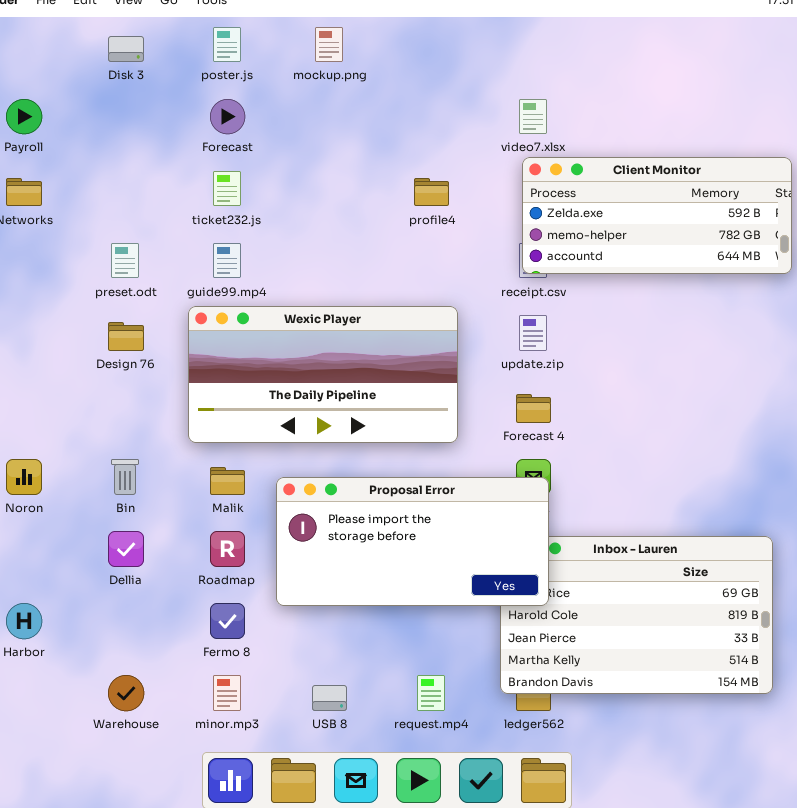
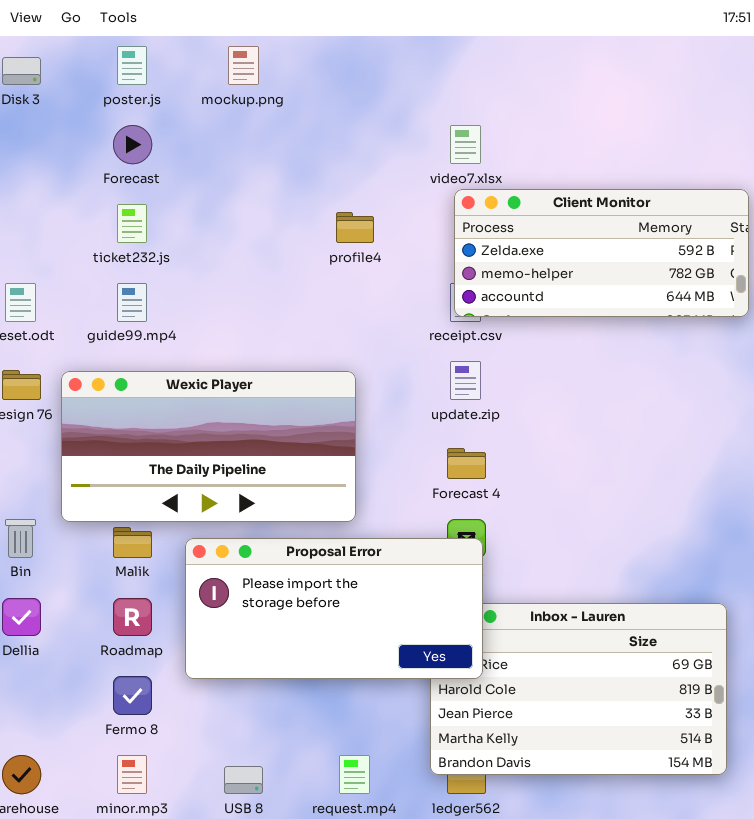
Wexic Player: [188,306,458,443] -> [61,371,356,522], moved

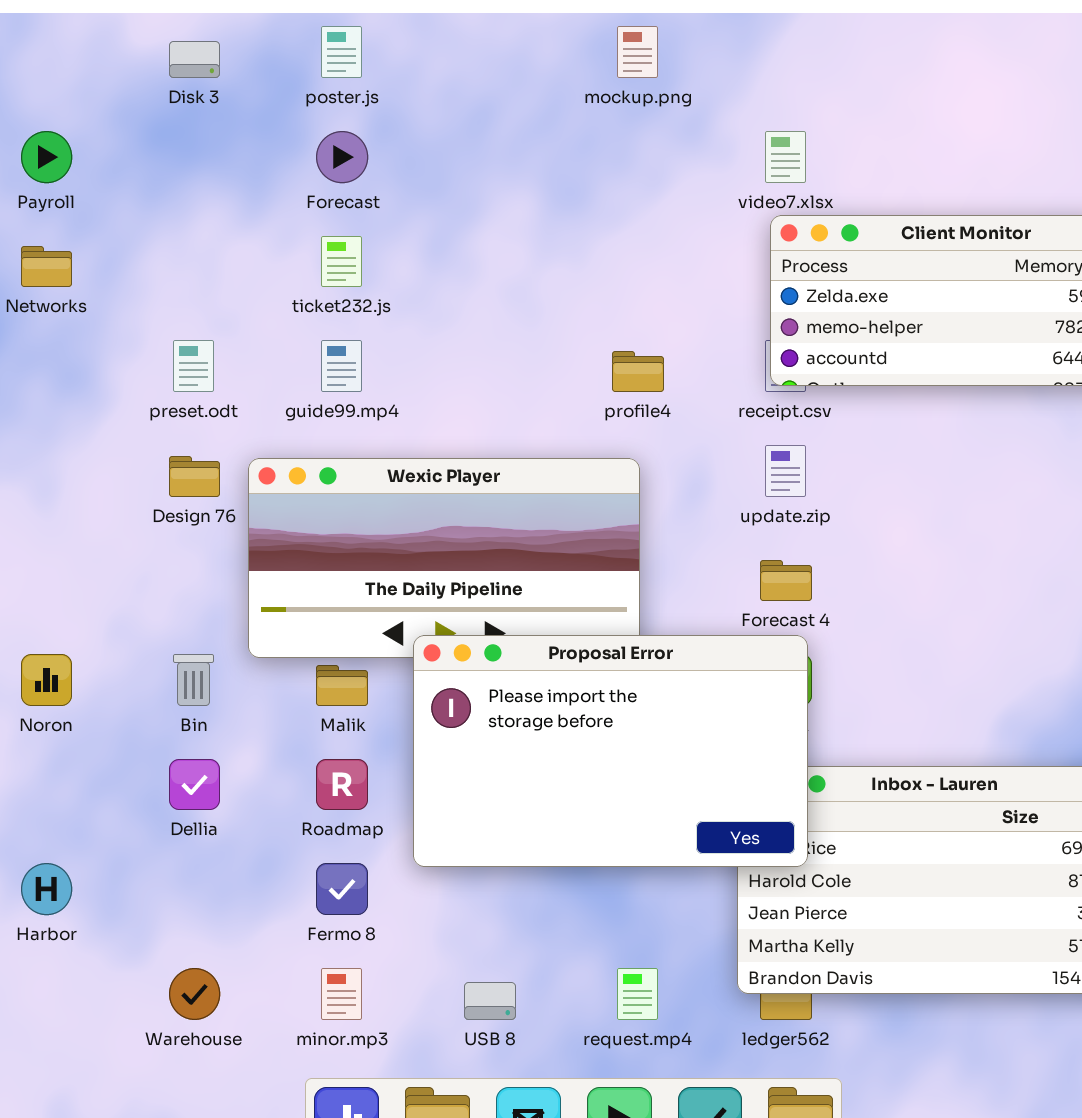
mockup.png: [228,46,259,85] -> [617,26,658,78], moved
profile4: [336,212,374,243] -> [612,351,664,392], moved
Proposal Error: [185,538,483,679] -> [413,635,808,867], resized

